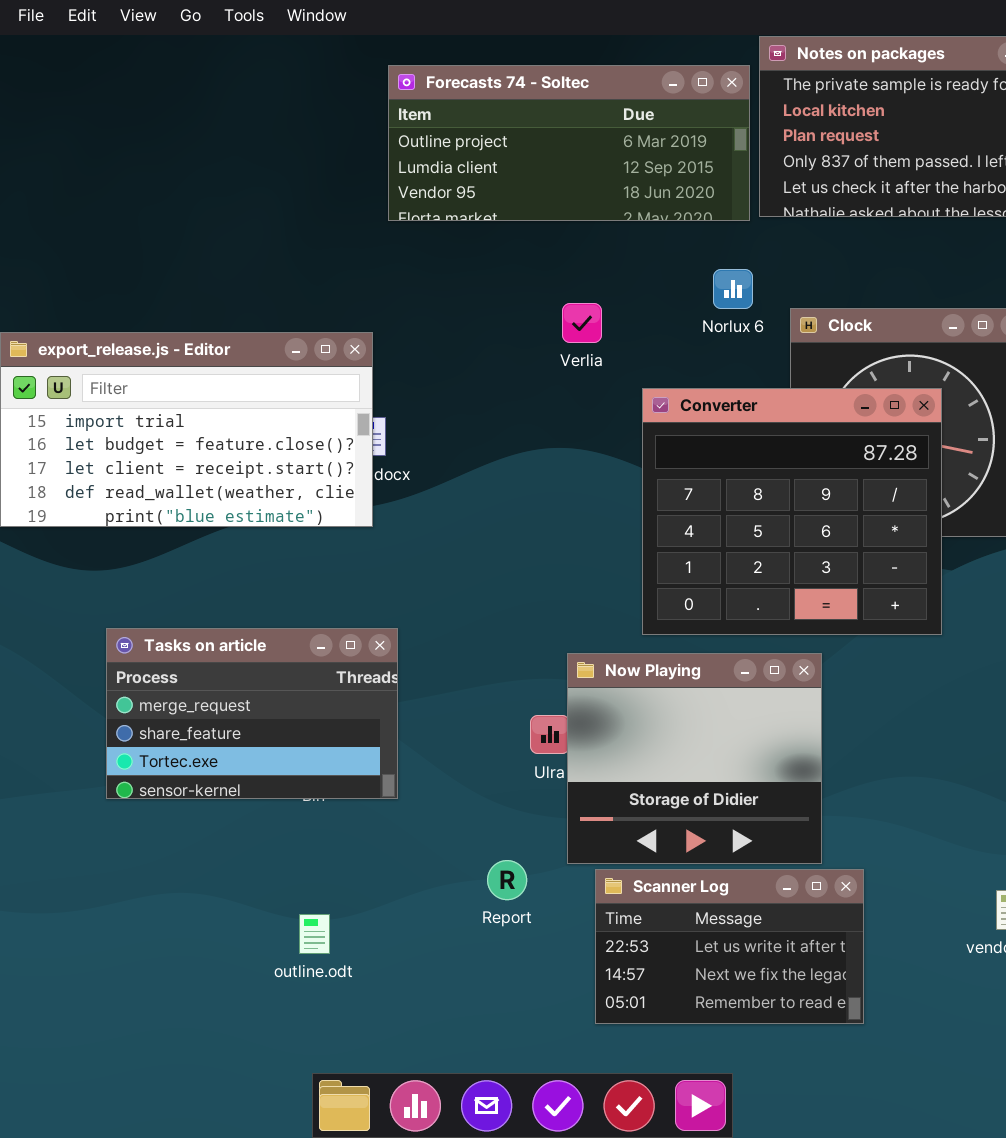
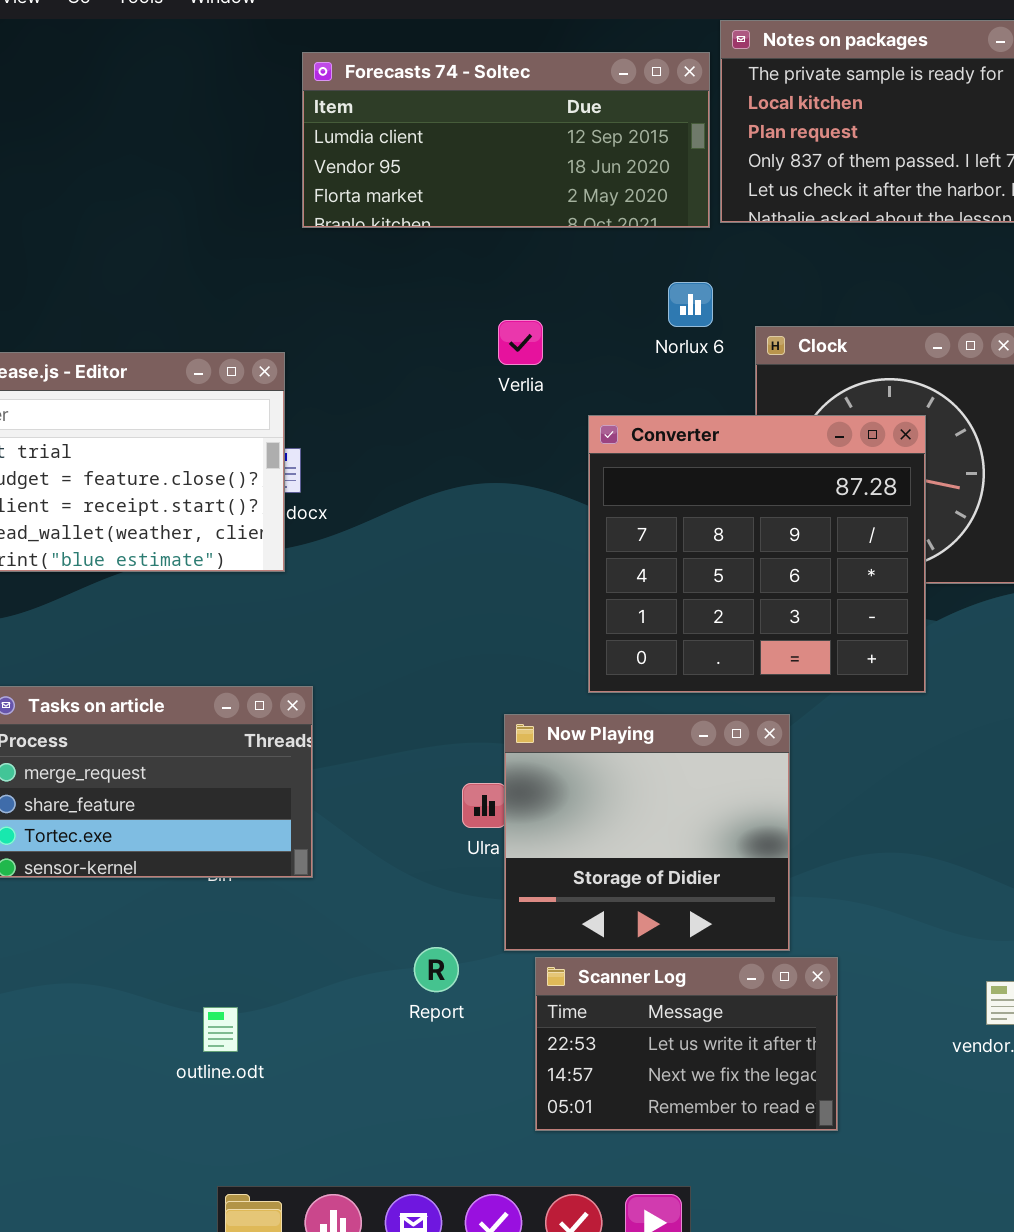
Forecasts 74 - Soltec: [388,65,750,221] -> [302,52,710,228], scrolled down 1 row

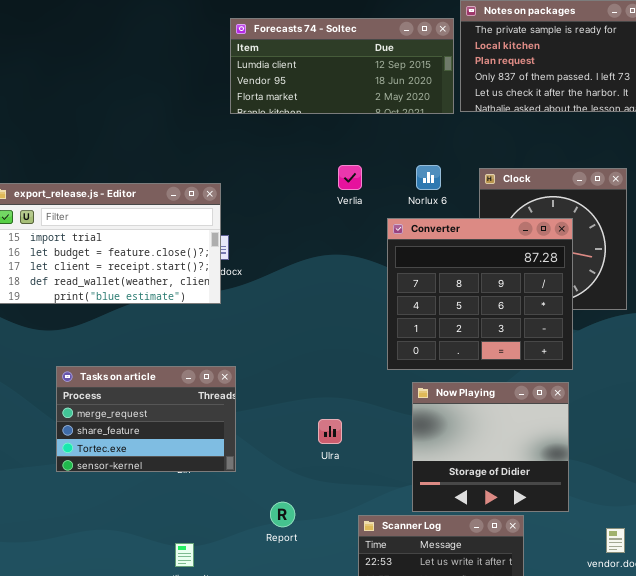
Norlux 6: [668,282,713,327] -> [416,165,441,190], moved
Now Playing: [504,714,790,951] -> [412,382,569,512], moved
Report: [414,947,459,992] -> [270,502,295,527], moved

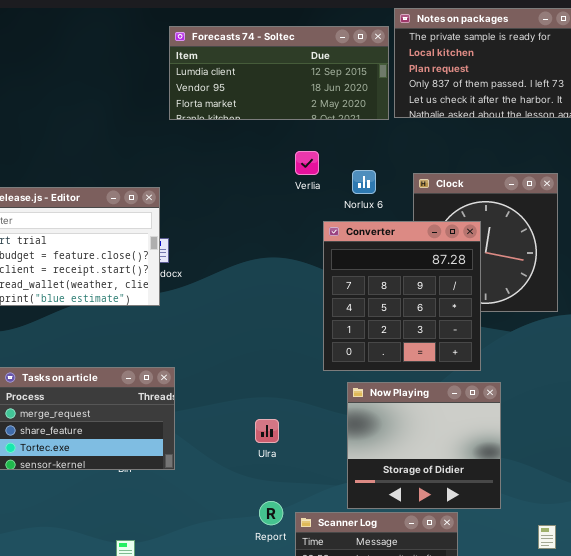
Verlia: [338,165,362,190] -> [295,151,319,175], moved
Converter: [387,218,573,370] -> [323,221,481,371], resized
Report: [270,502,295,527] -> [259,501,283,525], moved

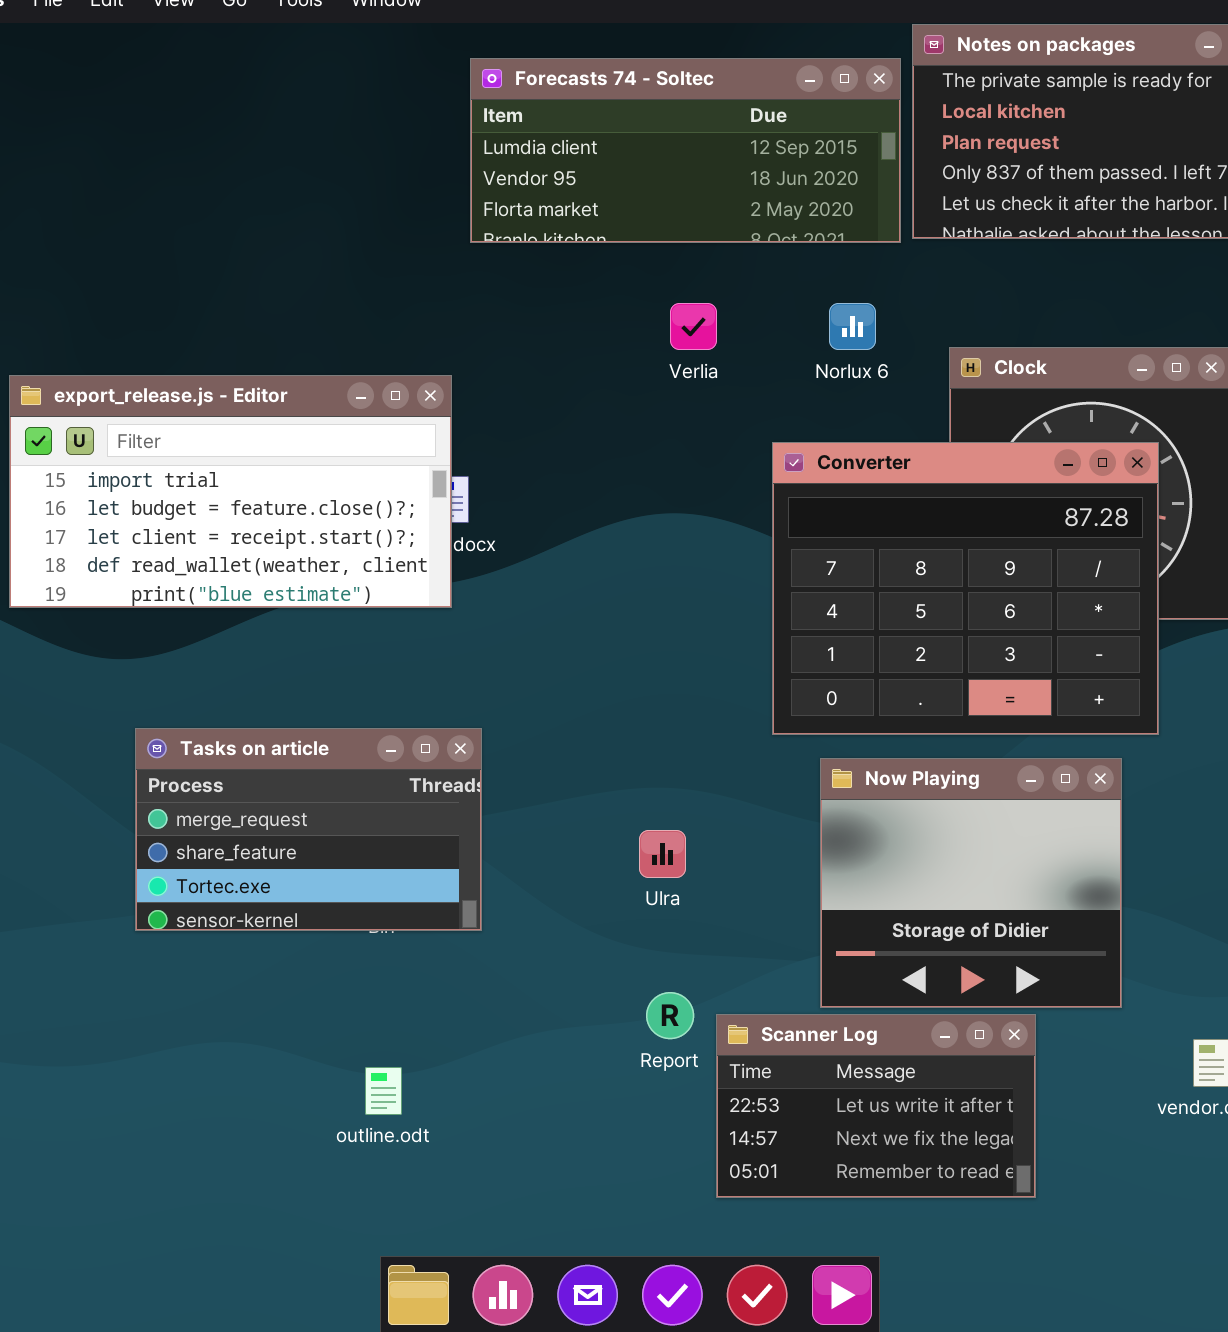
Verlia: [295,151,319,175] -> [670,303,717,350], moved
Norlux 6: [352,170,376,194] -> [829,303,876,350], moved
Converter: [323,221,481,371] -> [772,442,1159,735], resized

